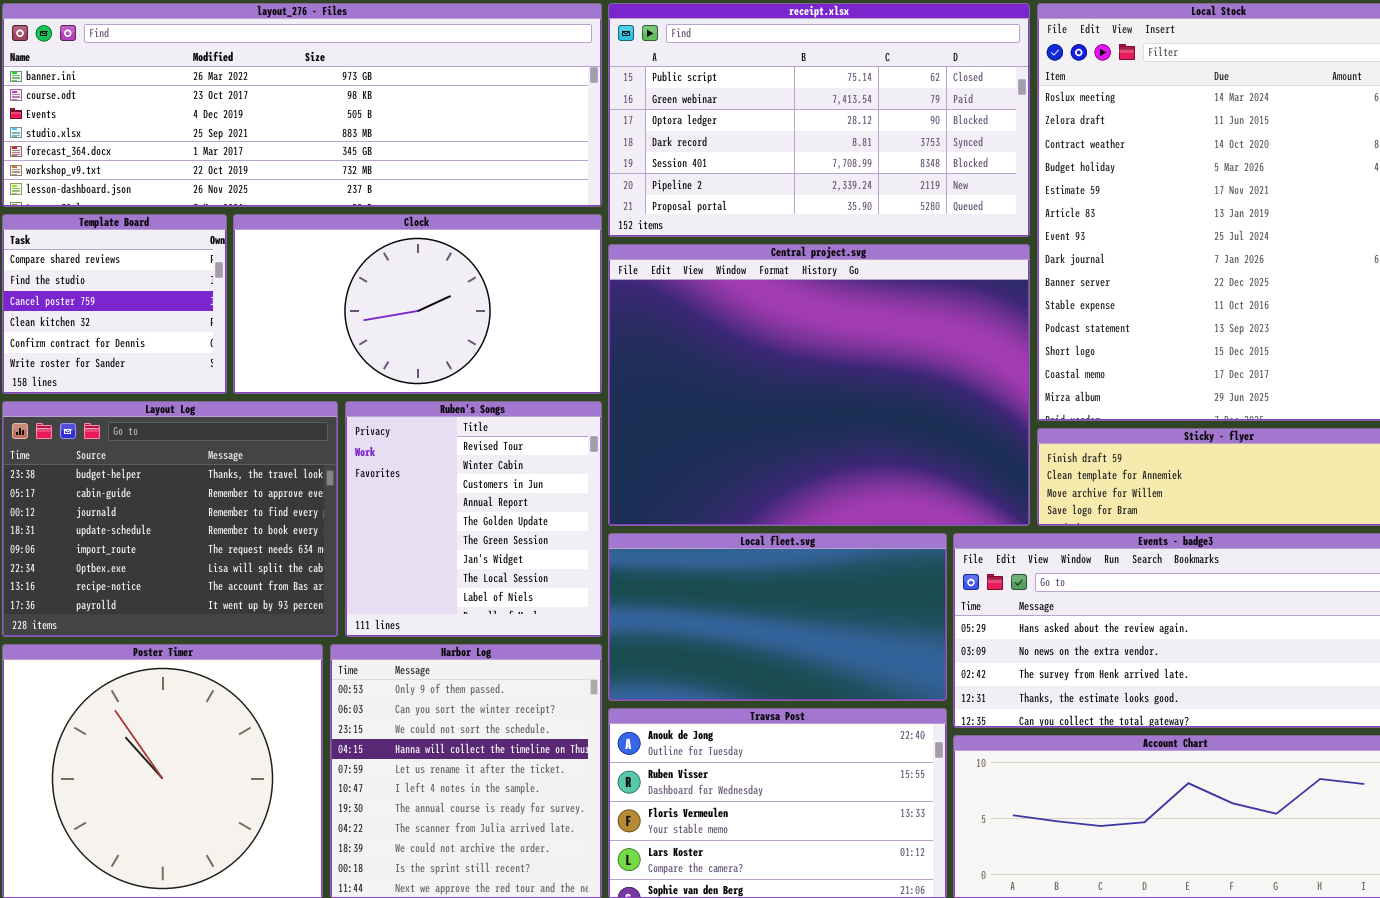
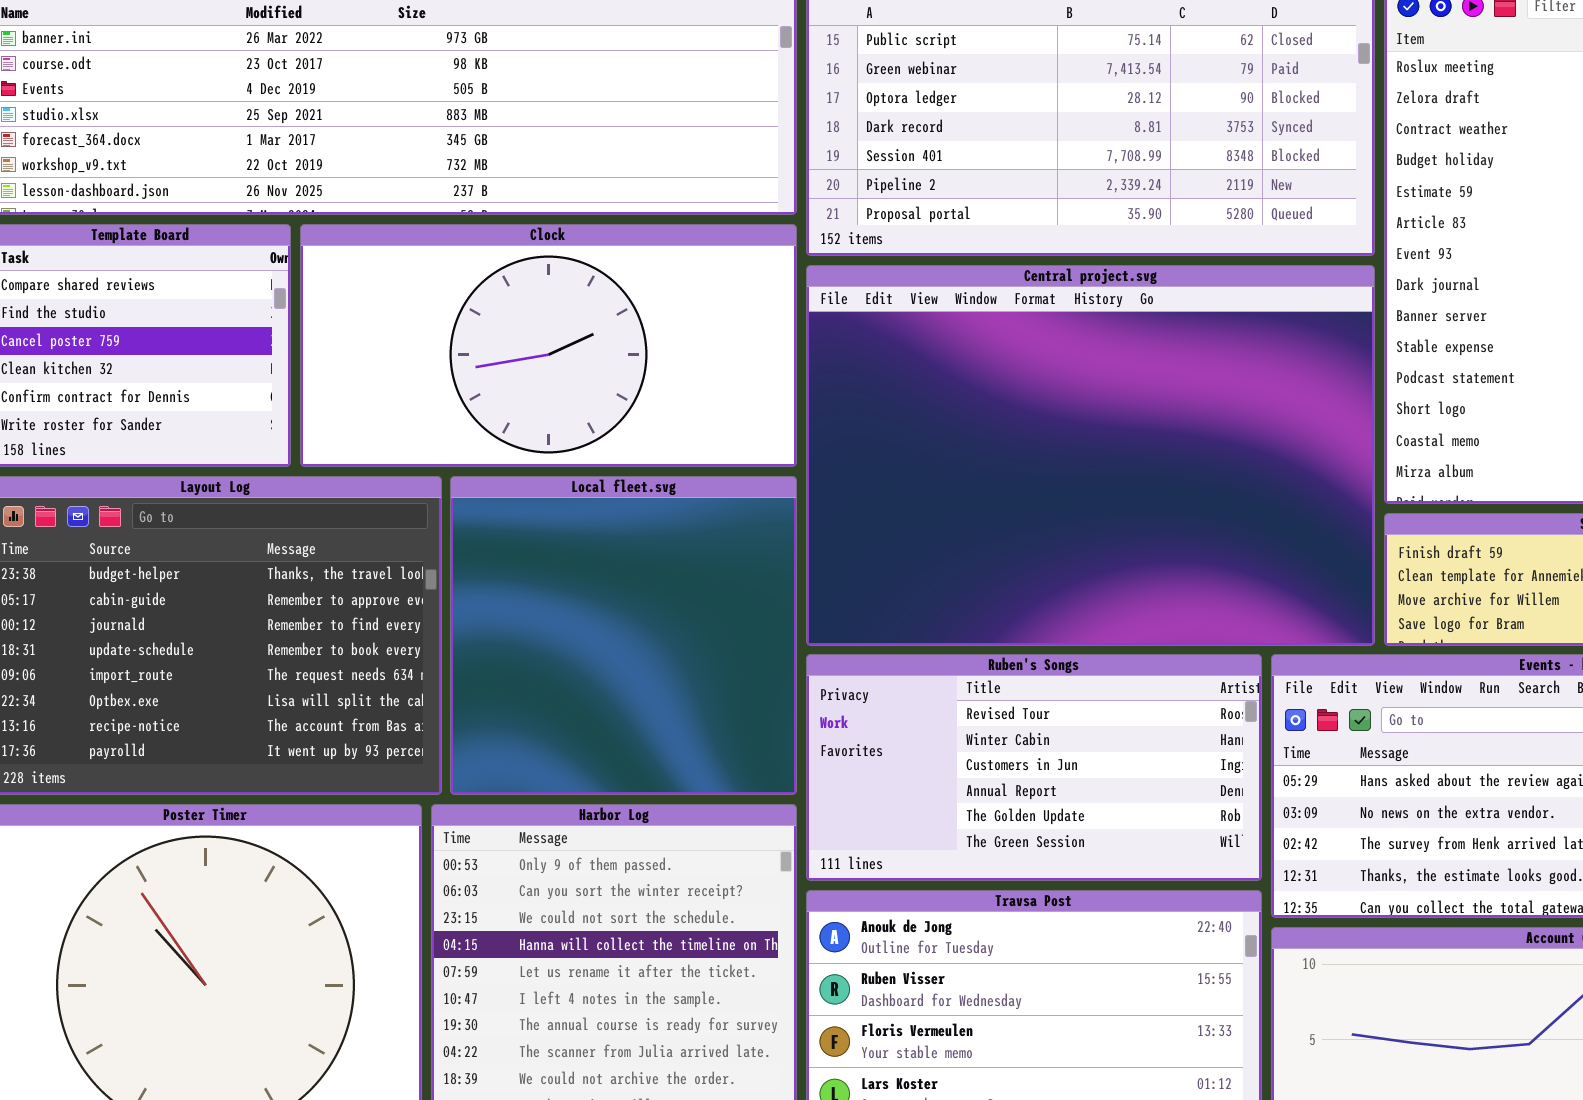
Ruben's Songs: [345,401,602,637] -> [806,654,1262,881], moved, resized
Local fleet.svg: [608,533,947,701] -> [450,476,797,795], moved, resized

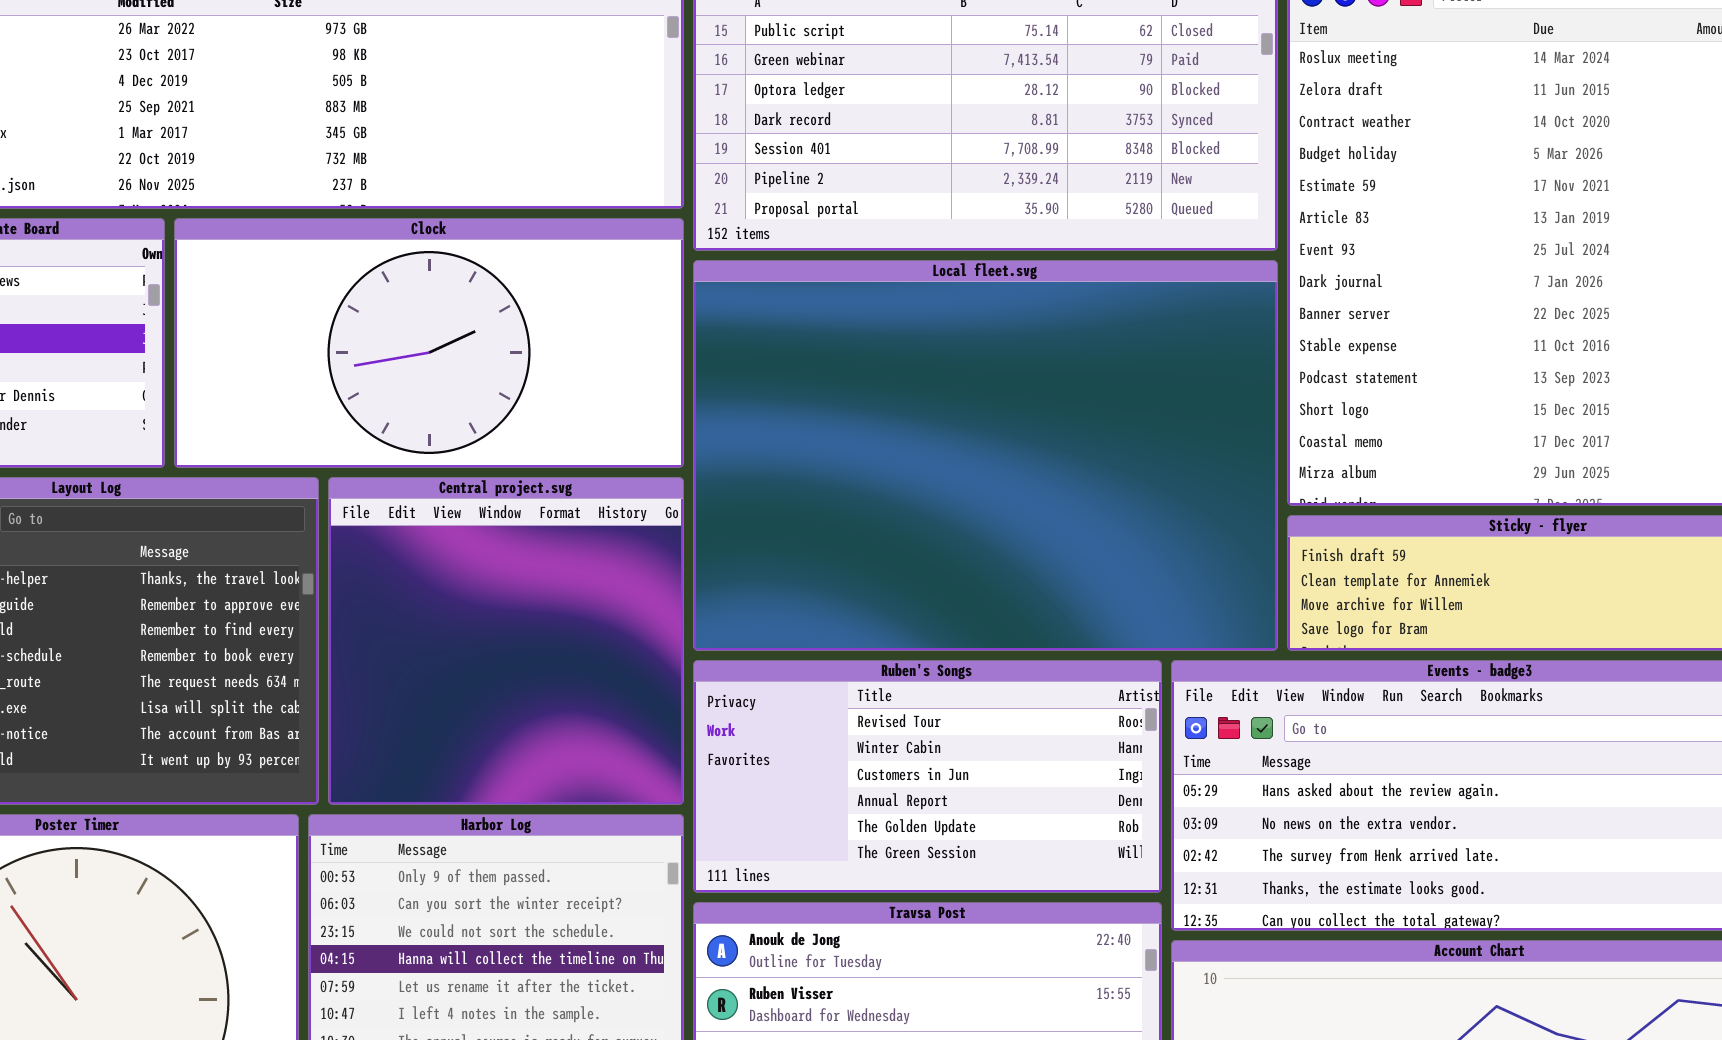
Central project.svg: [806,265,1375,646] -> [328,477,684,805], moved, resized
Local fleet.svg: [450,476,797,795] -> [693,260,1278,651], moved, resized

